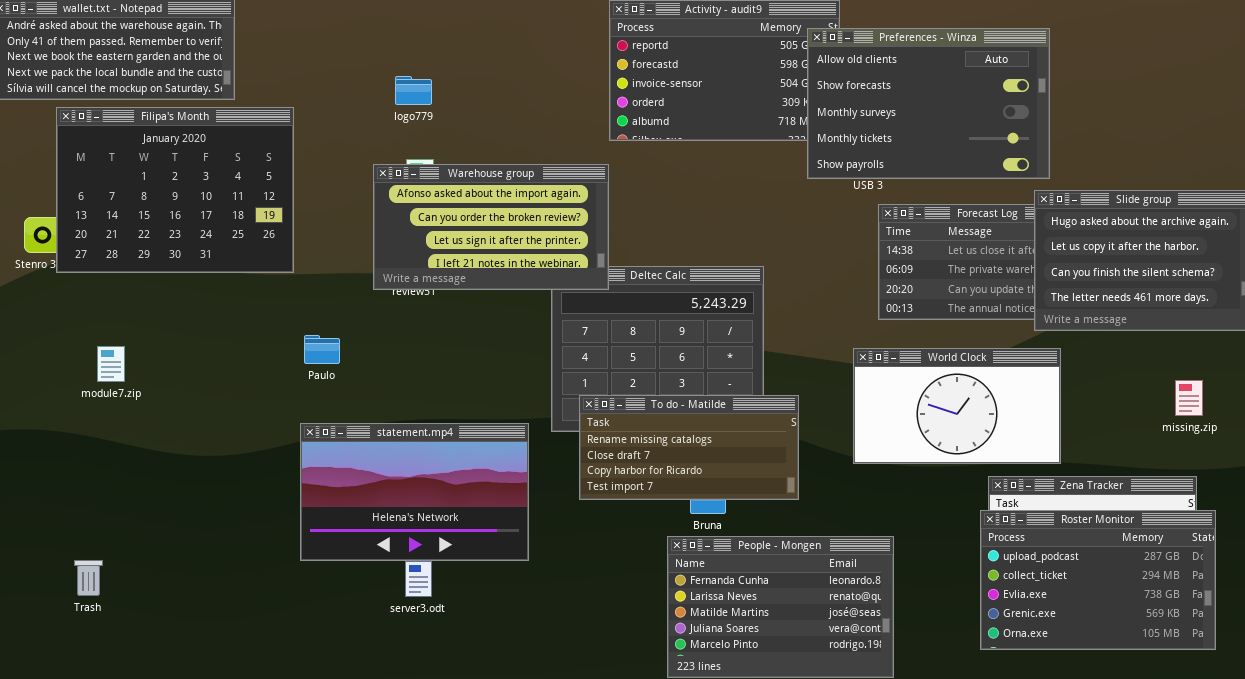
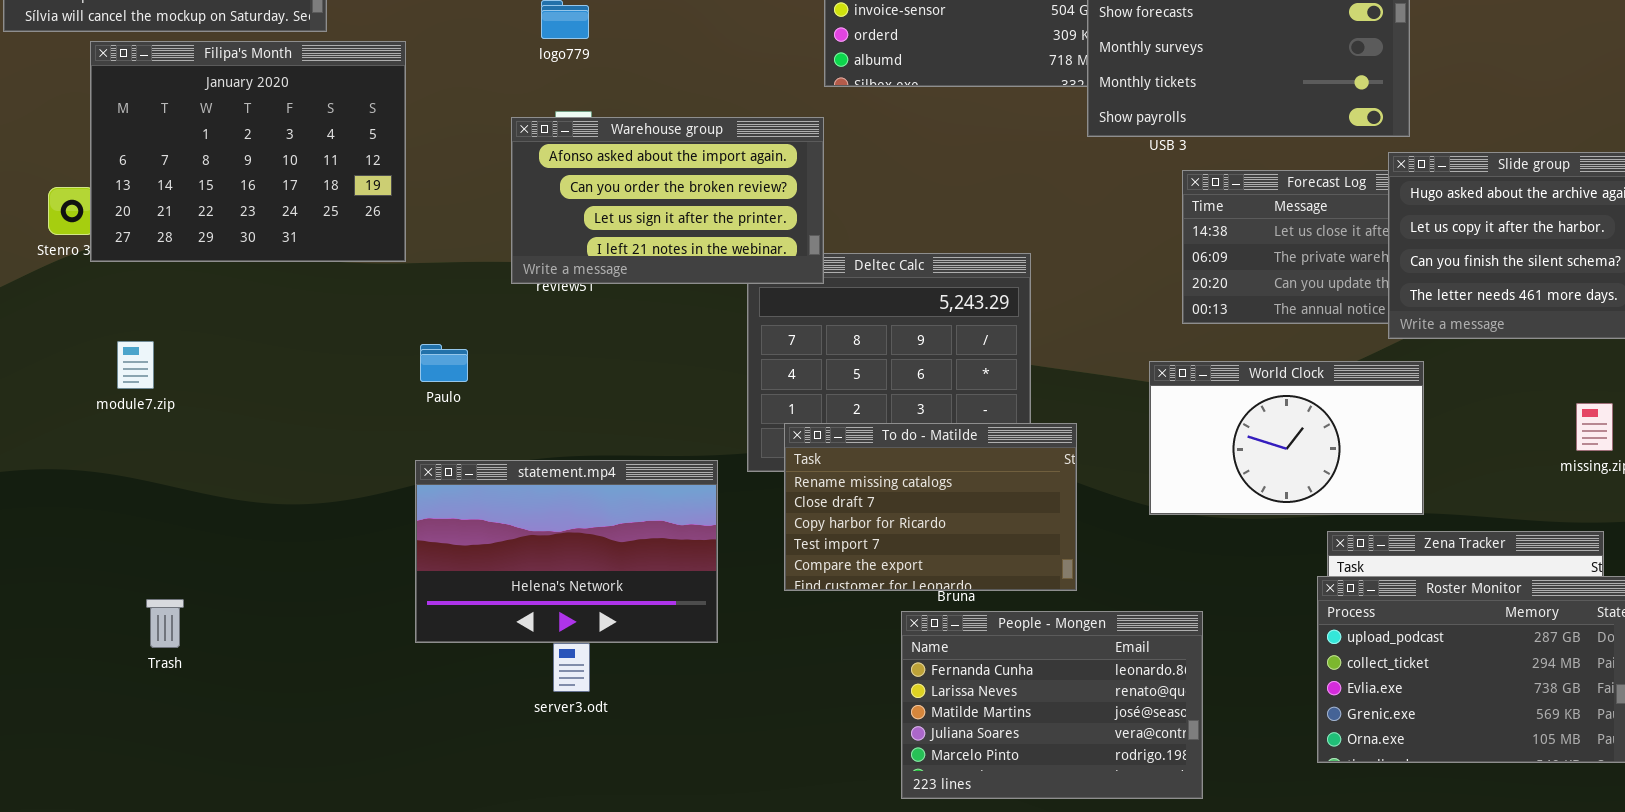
module7.zip: [97,346,125,382] -> [117,341,154,389], moved
To do - Matilde: [579,395,799,500] -> [784,423,1077,591], resized
Trash: [74,560,103,596] -> [146,599,184,648], moved

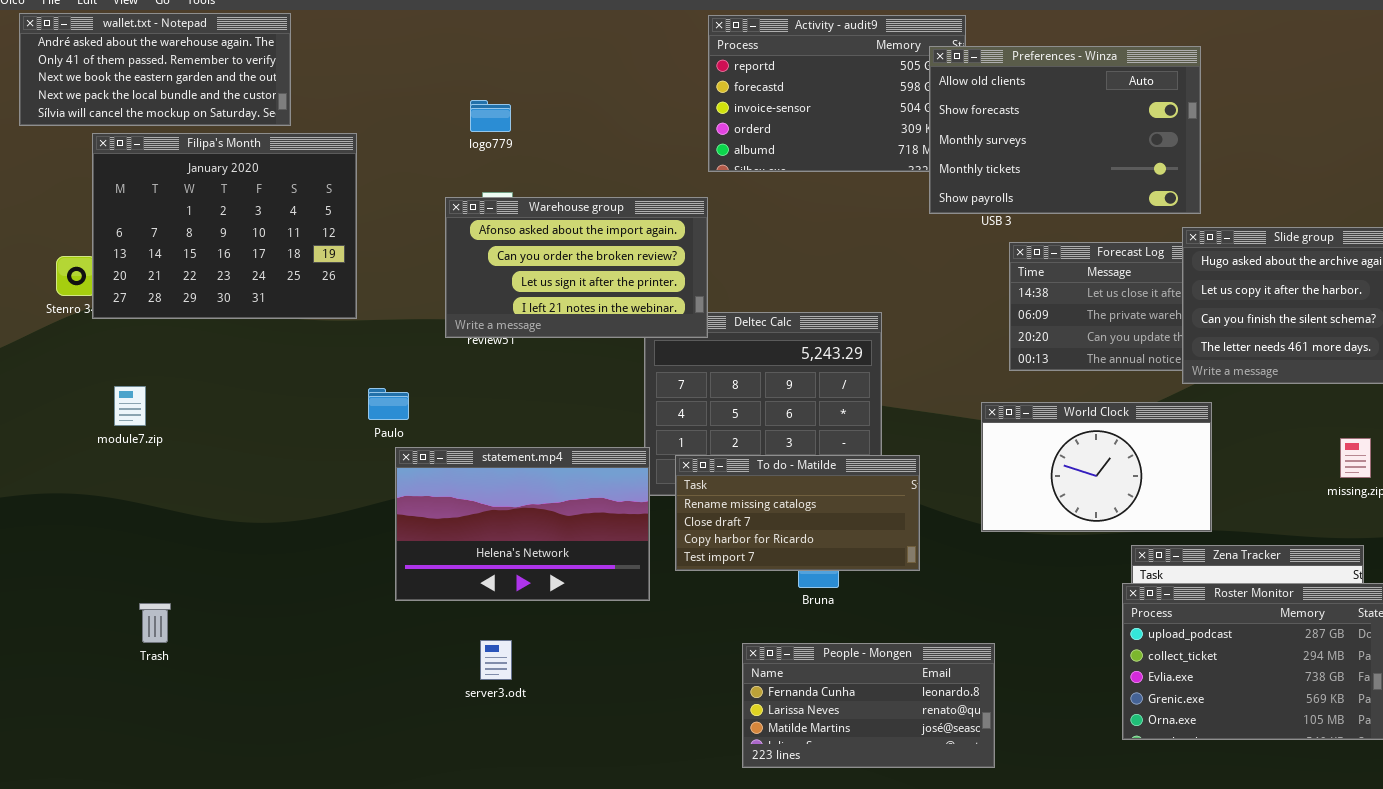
To do - Matilde: [784,423,1077,591] -> [675,455,920,571], resized
statement.mp4: [415,460,718,643] -> [395,447,650,601], moved
People - Mongen: [901,611,1203,799] -> [742,643,995,768], moved, resized

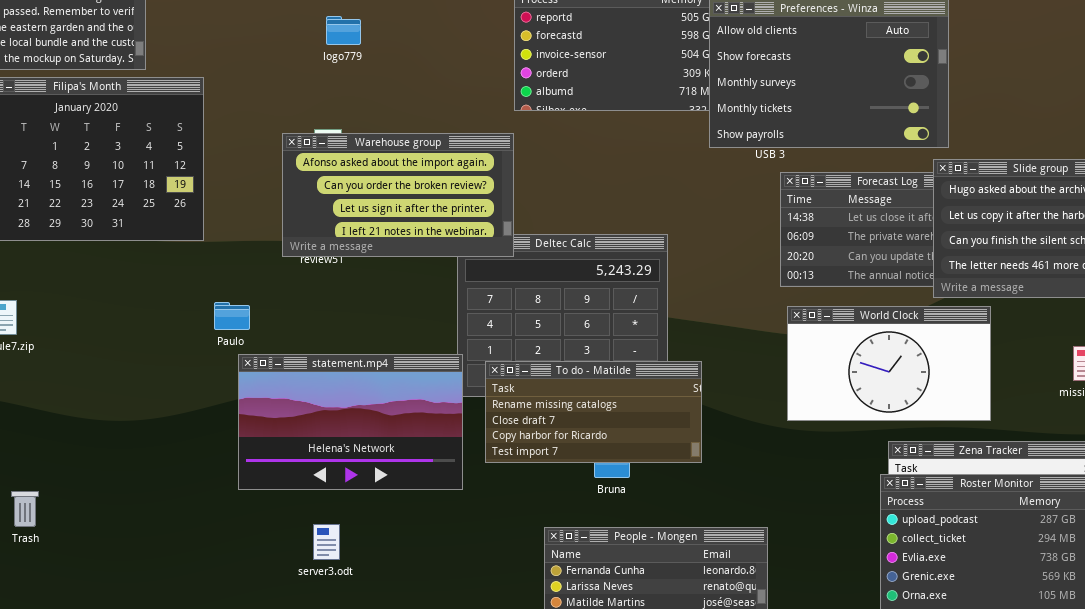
logo779: [470,100,511,132] -> [326,16,361,45], moved
World Clock: [981,402,1212,532] -> [787,306,991,421], moved

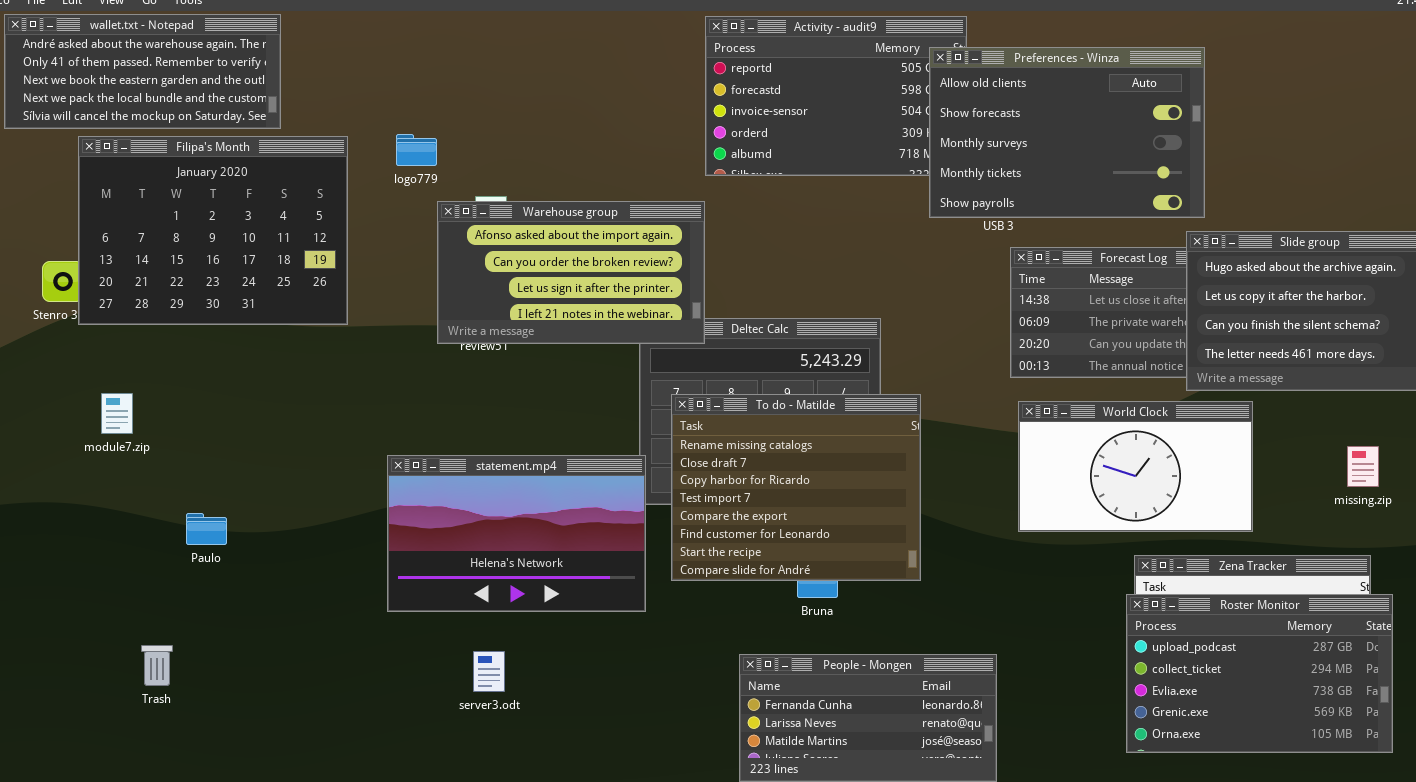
logo779: [326,16,361,45] -> [396,134,437,166], moved
Paulo: [214,302,250,330] -> [186,513,227,545], moved
To do - Matilde: [485,361,702,463] -> [671,394,921,581], resized
Trash: [11,491,39,527] -> [141,645,173,686], moved

